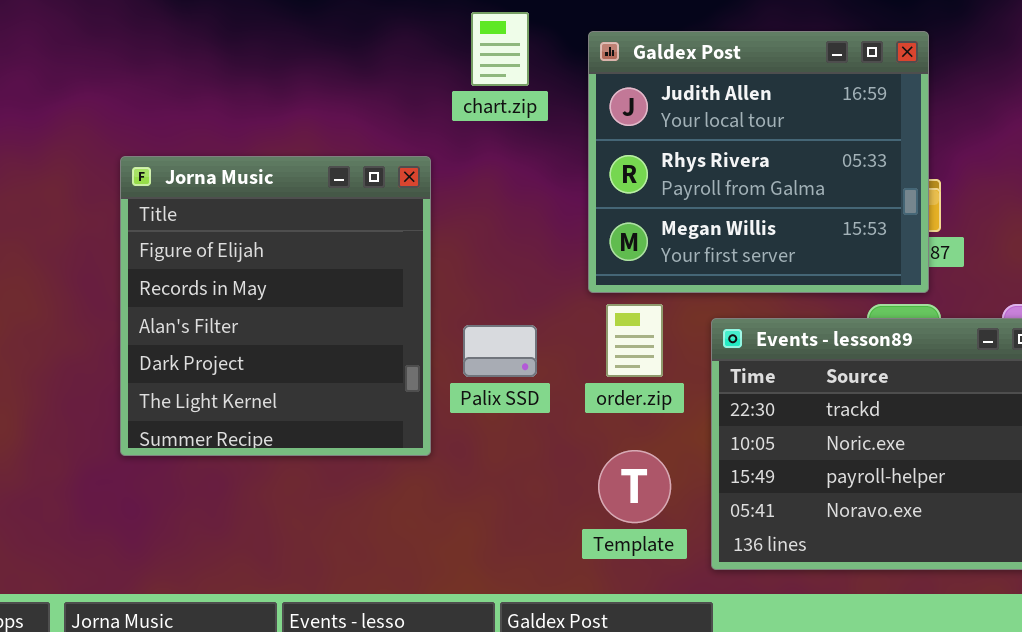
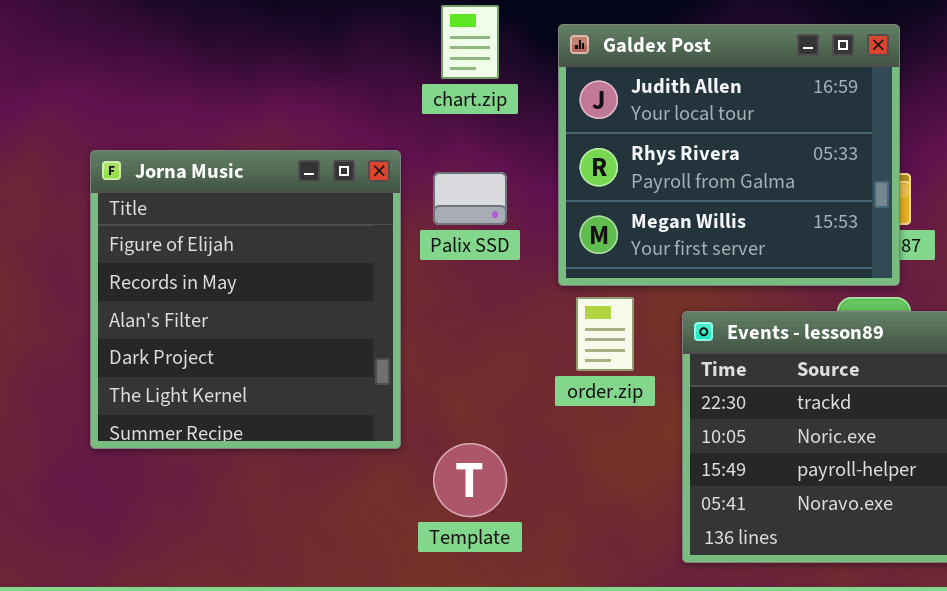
Palix SSD: [463,325,537,377] -> [433,172,507,225], moved
Template: [598,450,671,523] -> [433,443,507,517], moved

